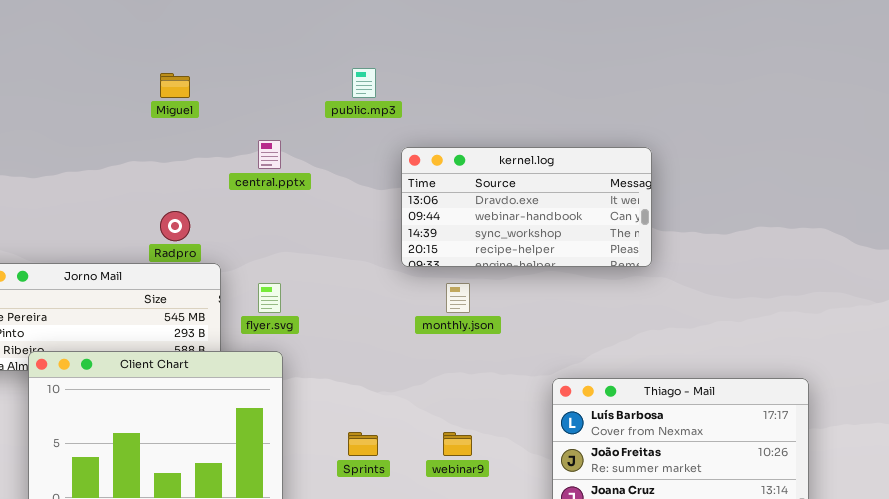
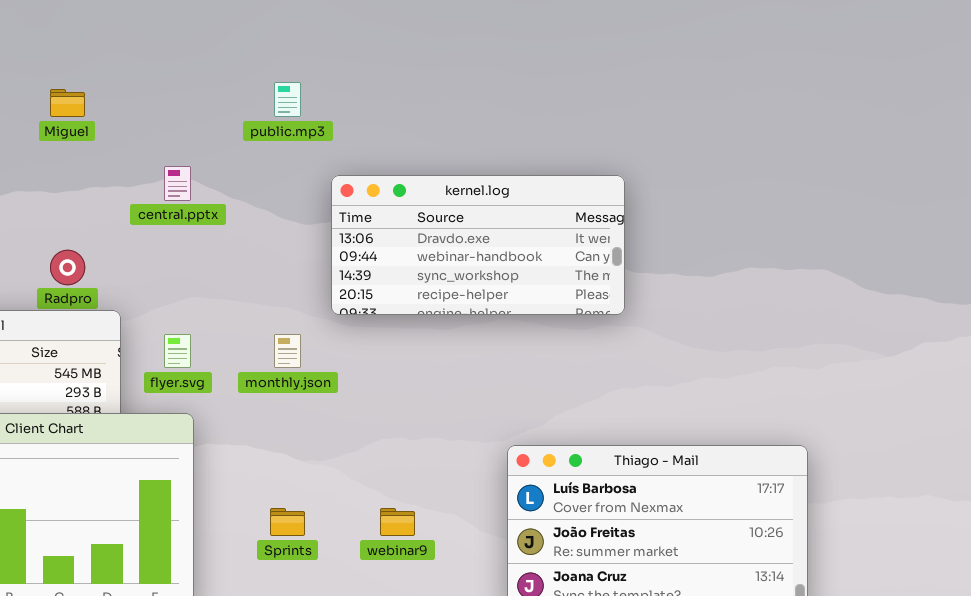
monthly.json: [446,283,470,313] -> [274,334,301,368], moved

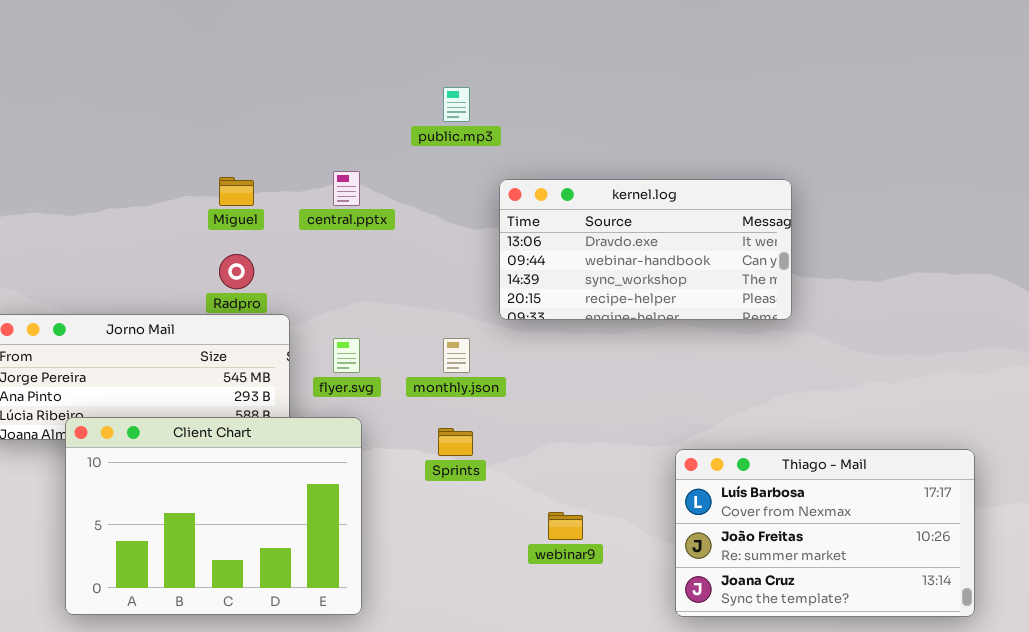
Miguel: [50,89,85,117] -> [219,177,254,206], moved
Sprints: [270,508,305,536] -> [438,428,473,456], moved

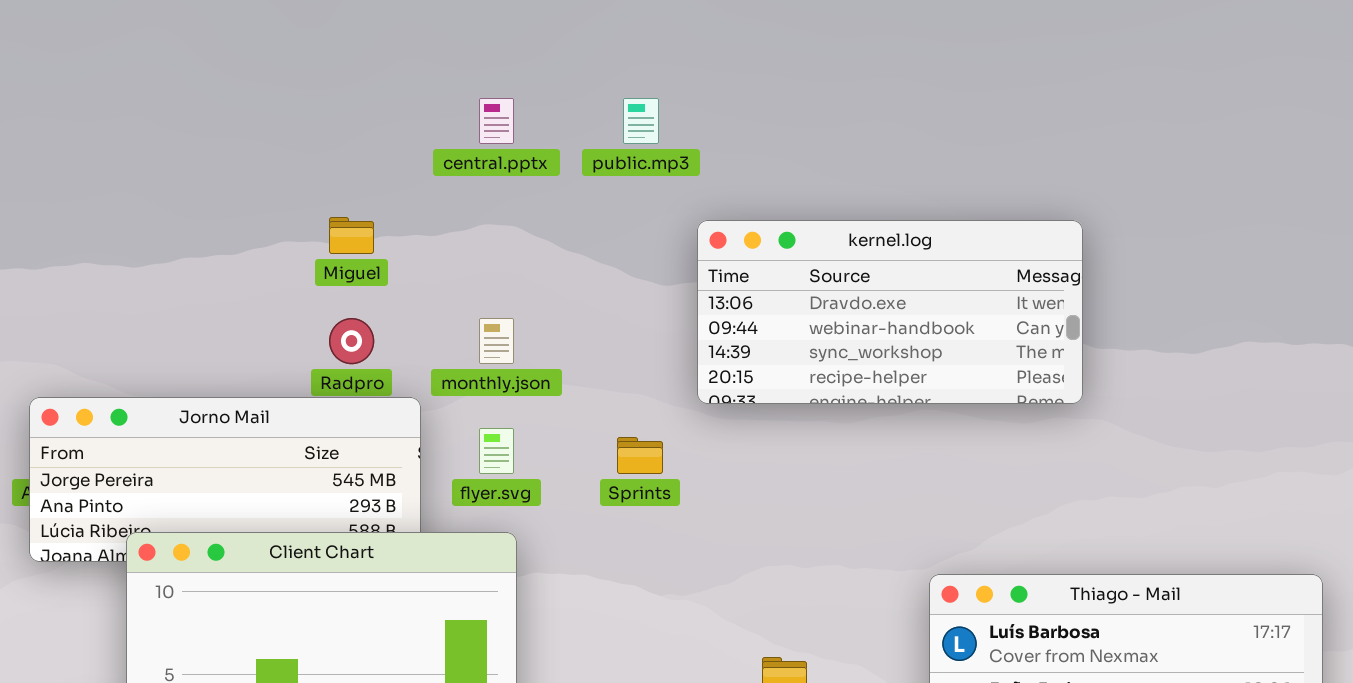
central.pptx: [333,171,360,206] -> [479,98,514,144], moved
monthly.json: [443,338,470,373] -> [479,318,514,364], moved
Sprints: [438,428,473,456] -> [617,437,663,474], moved

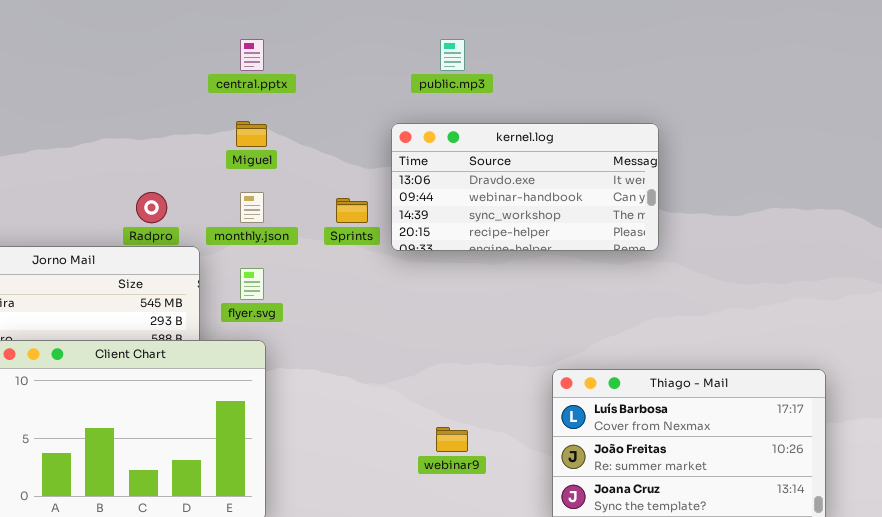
public.mp3: [623,98,659,144] -> [440,39,465,71], moved
Miguel: [329,217,374,254] -> [236,121,267,147], moved
Sprints: [617,437,663,474] -> [336,198,368,223], moved

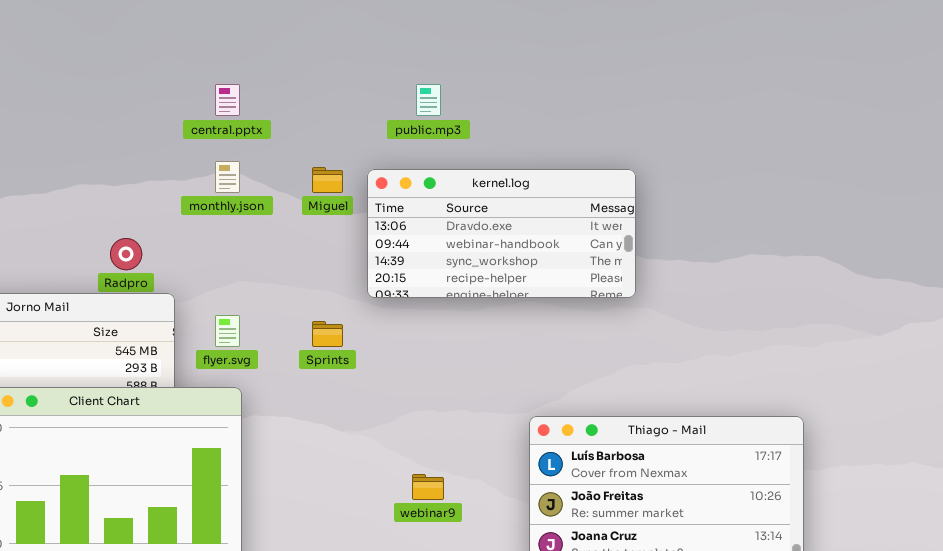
Miguel: [236,121,267,147] -> [312,167,343,193], moved
monthly.json: [240,192,264,223] -> [215,161,240,193], moved
Sprints: [336,198,368,223] -> [312,321,343,347], moved

